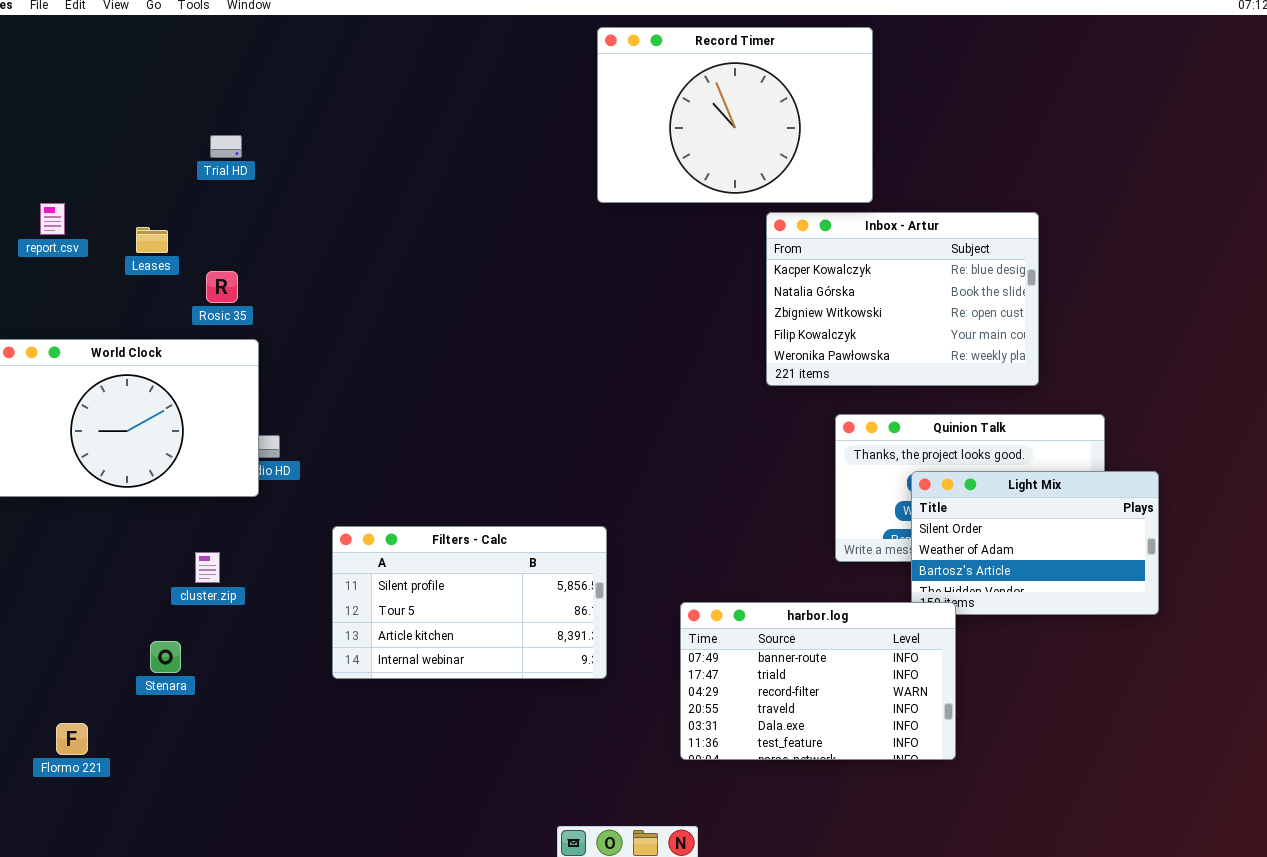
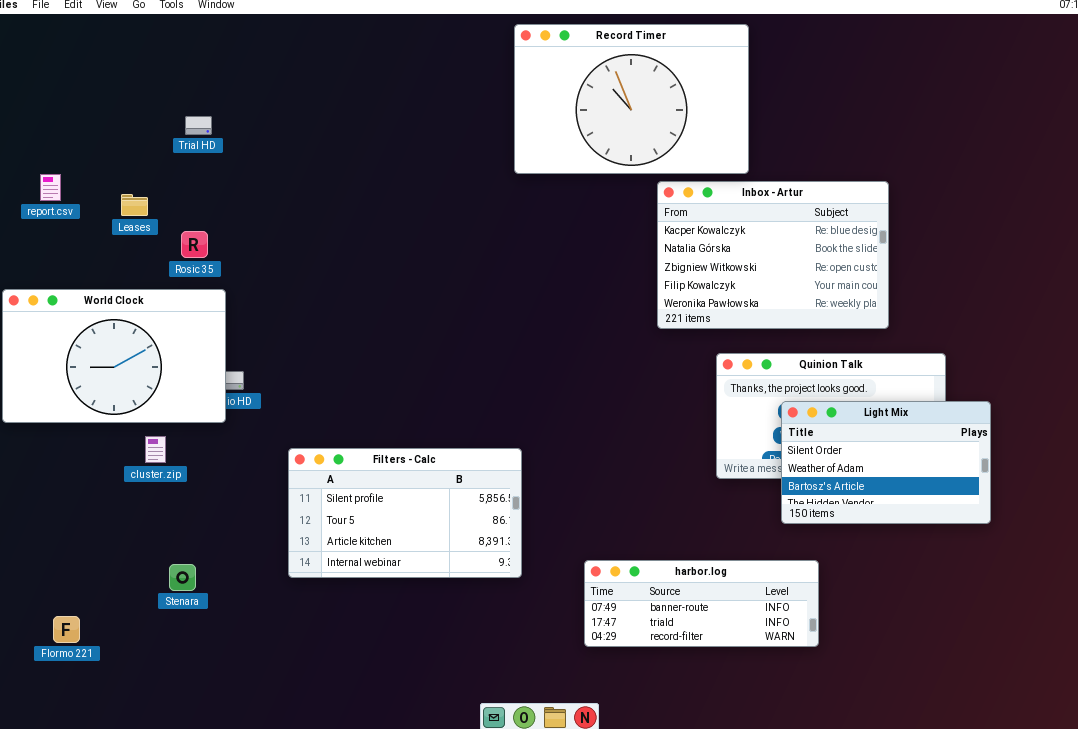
cluster.zip: [195,552,220,583] -> [145,436,166,463], moved
harbor.log: [680,602,956,760] -> [584,560,819,647], resized
Stenara: [150,641,181,673] -> [169,564,196,591], moved

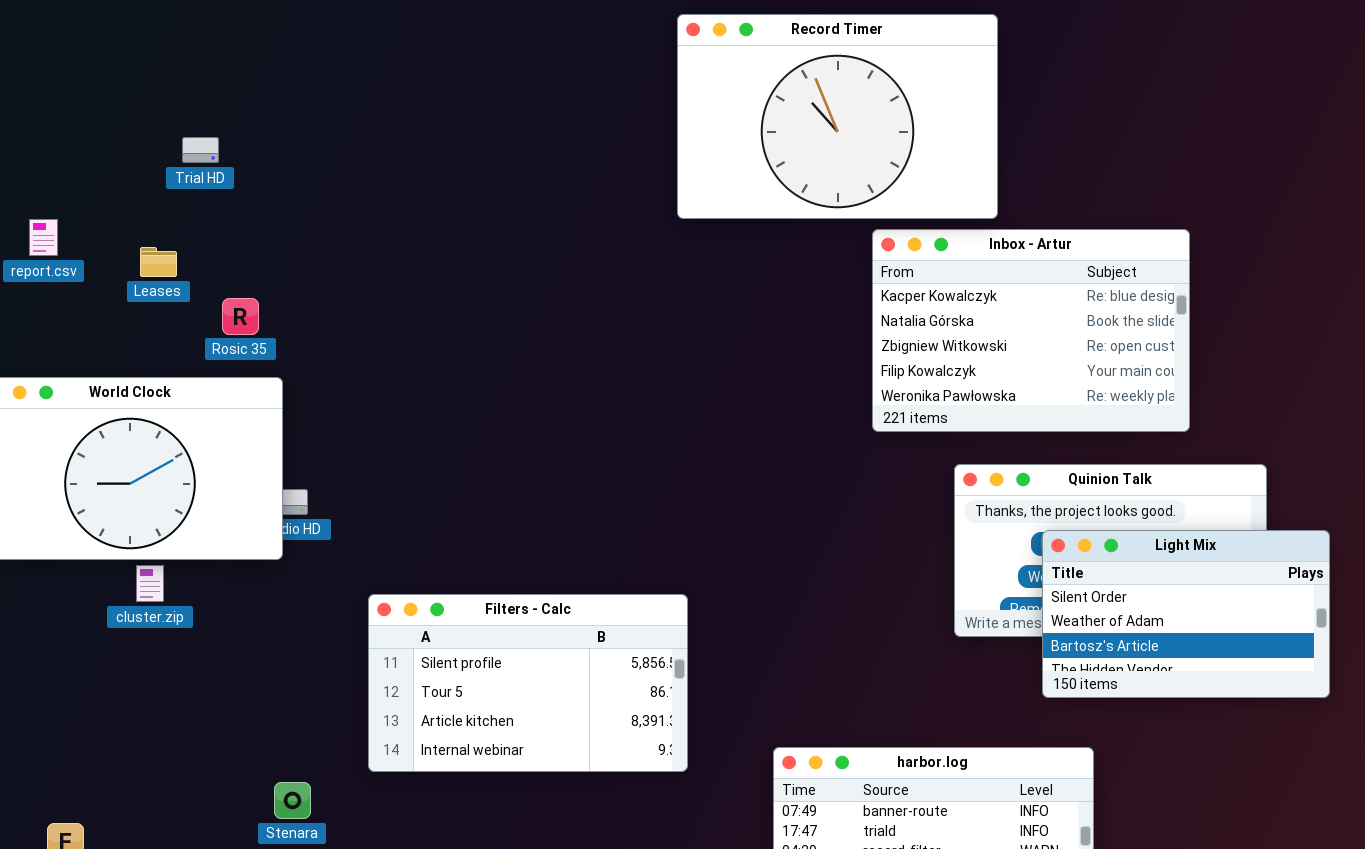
Trial HD: [185,116,212,135] -> [182,137,219,163], moved
cluster.zip: [145,436,166,463] -> [136,565,164,602], moved
Stenara: [169,564,196,591] -> [274,782,311,819], moved

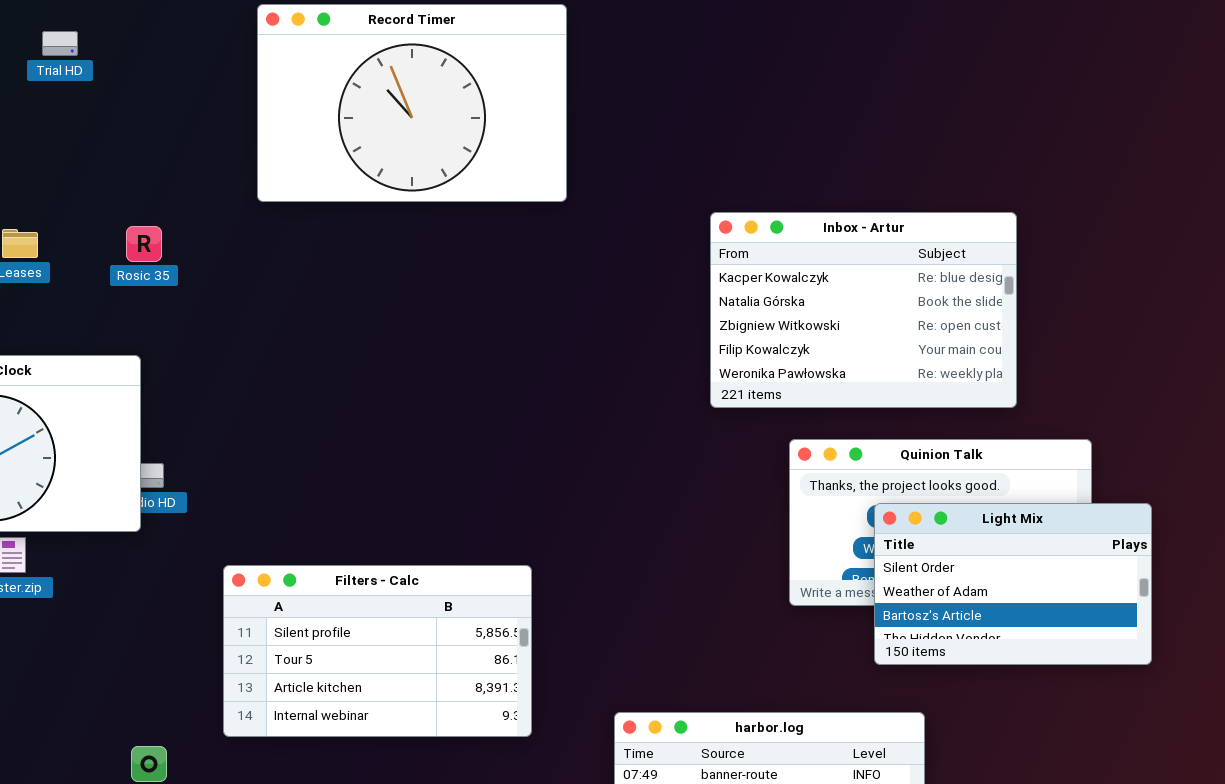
Record Timer: [677,14,998,219] -> [257,4,567,202], moved
Trial HD: [182,137,219,163] -> [42,31,78,56], moved
Rosic 35: [222,298,259,335] -> [126,226,162,262], moved

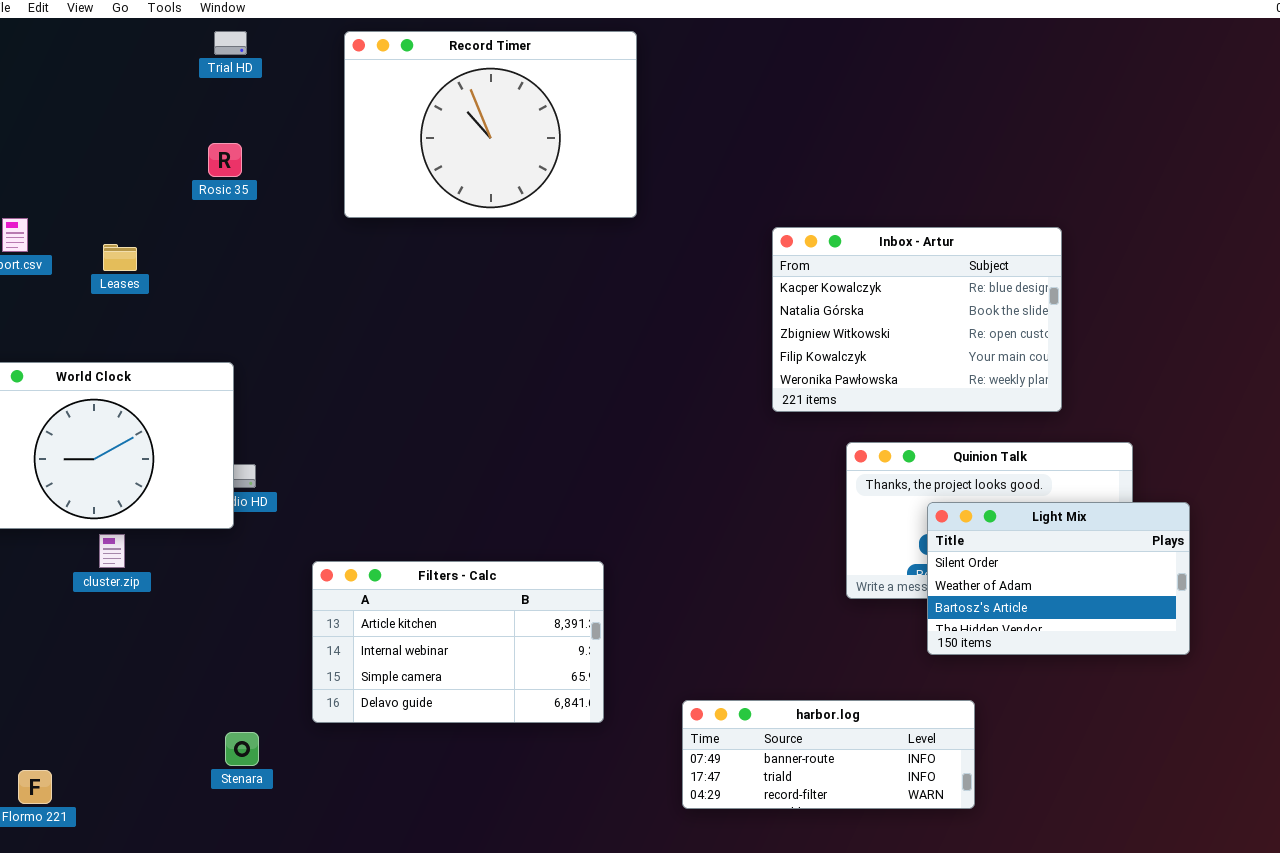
Trial HD: [42,31,78,56] -> [214,31,247,55], moved
Rosic 35: [126,226,162,262] -> [208,143,242,177], moved
Filters - Calc: [223,565,532,737] -> [312,561,604,723], scrolled down 2 rows

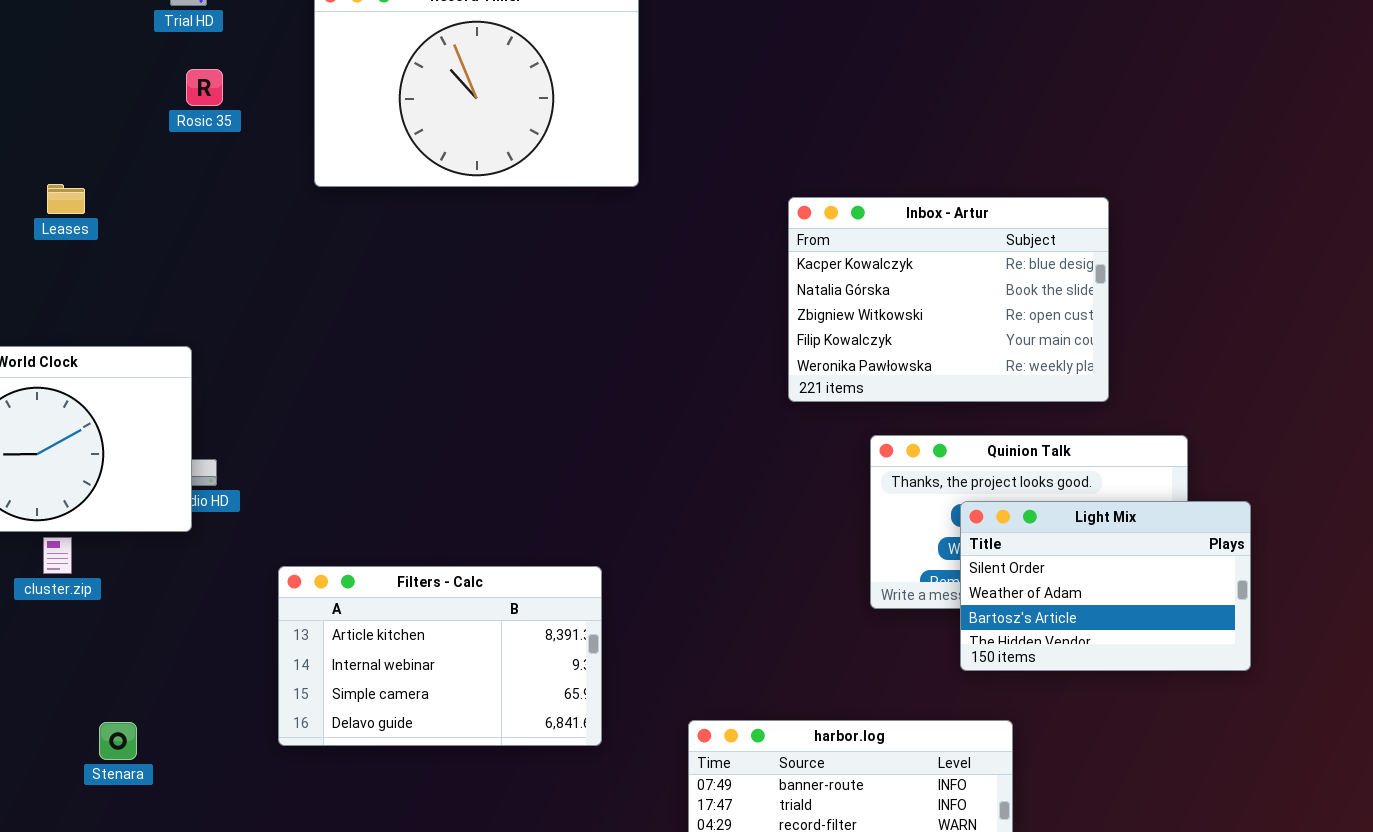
Rosic 35: [208,143,242,177] -> [186,69,223,106], moved
Leases: [103,244,137,271] -> [47,184,85,214], moved
Stenara: [225,732,259,766] -> [99,722,137,760], moved

